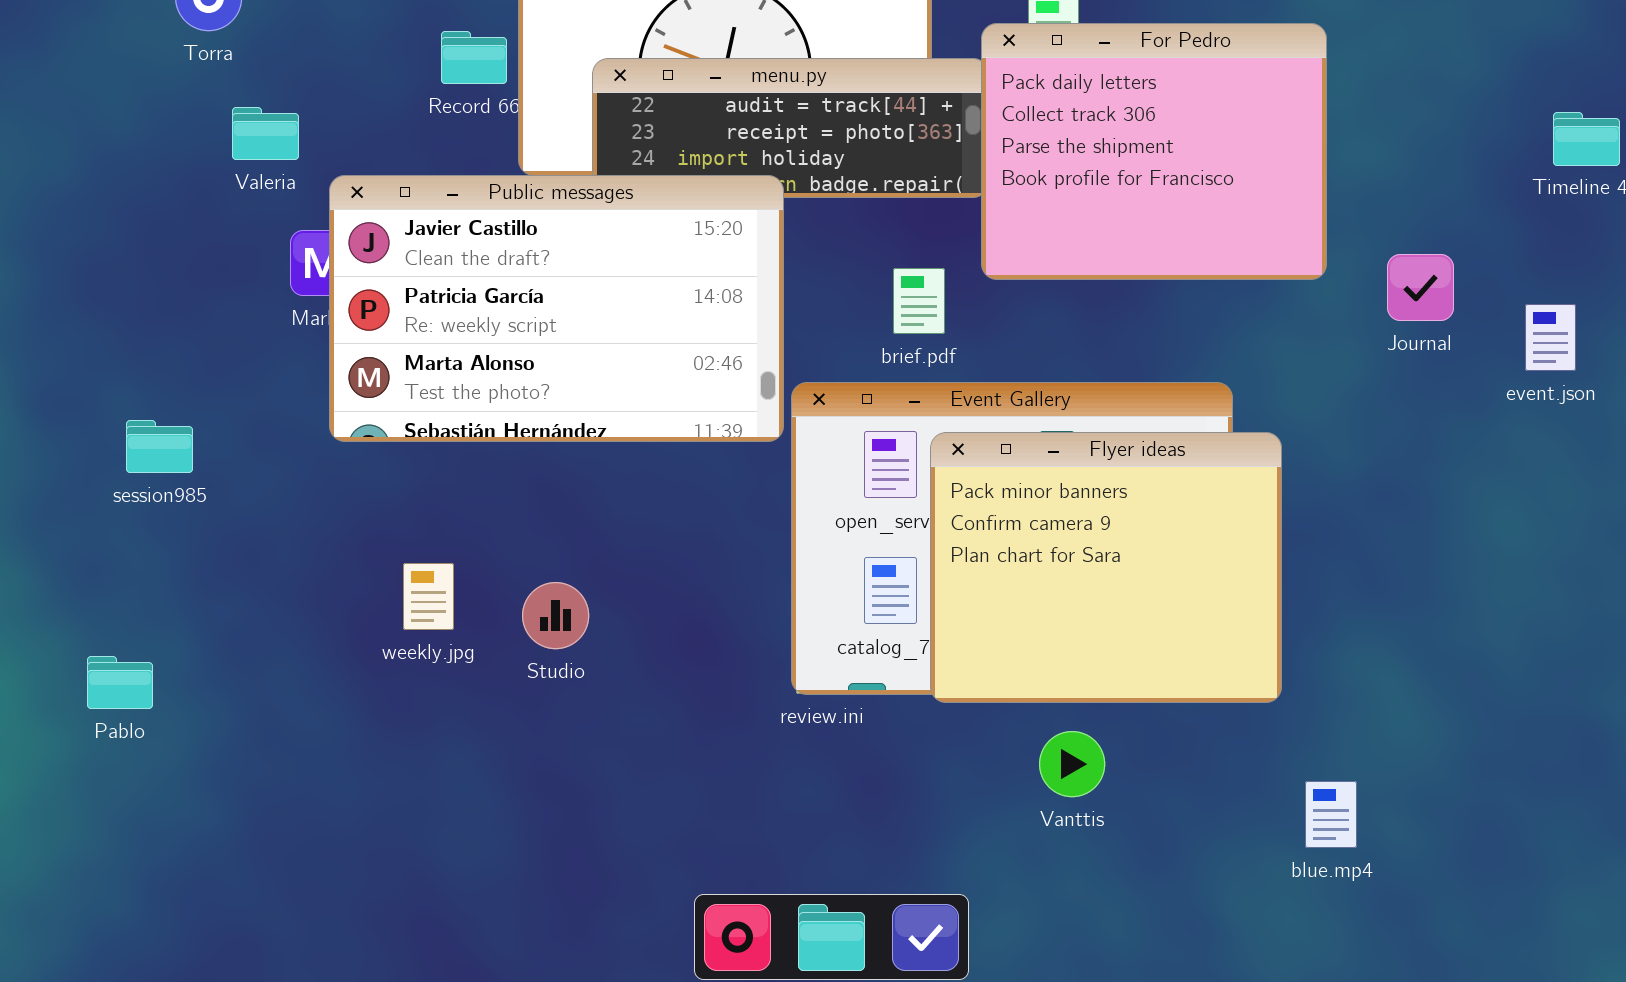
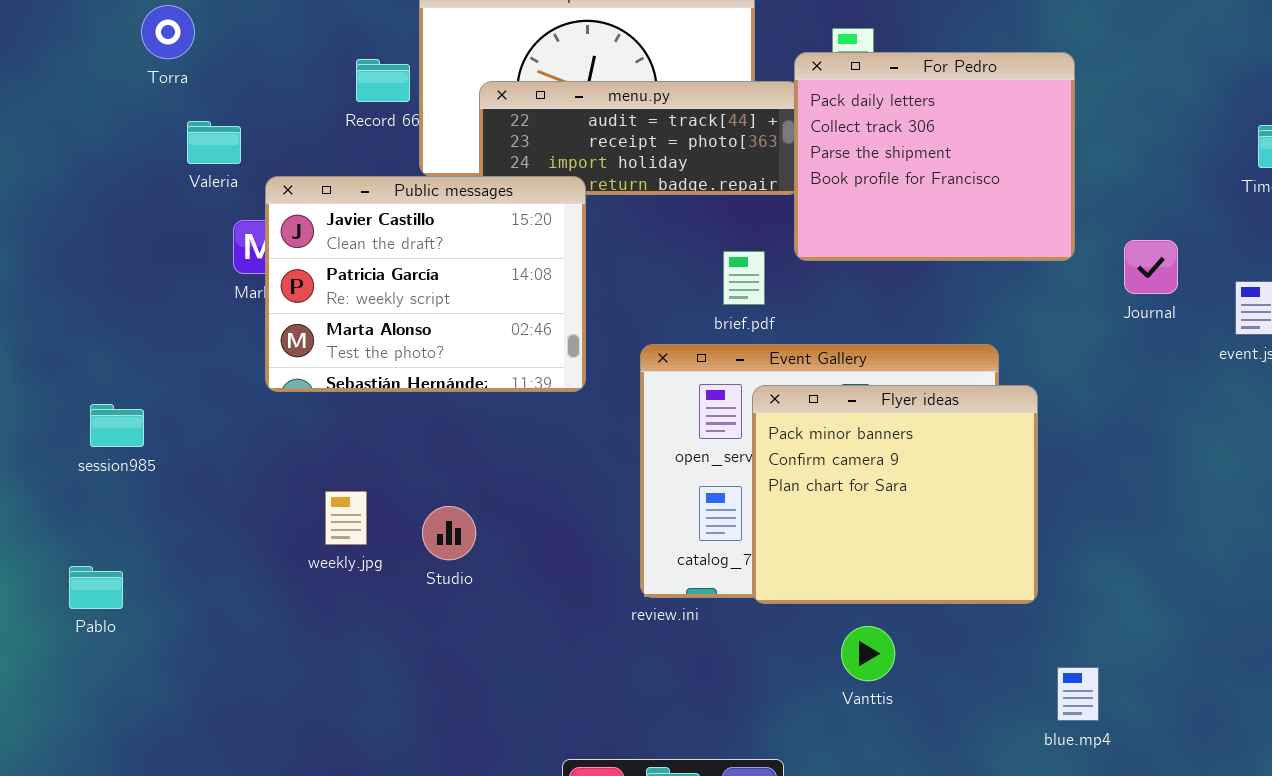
Public messages: [329,175,784,442] -> [265,176,586,392], resized
session985: [126,420,193,473] -> [90,404,144,447], moved

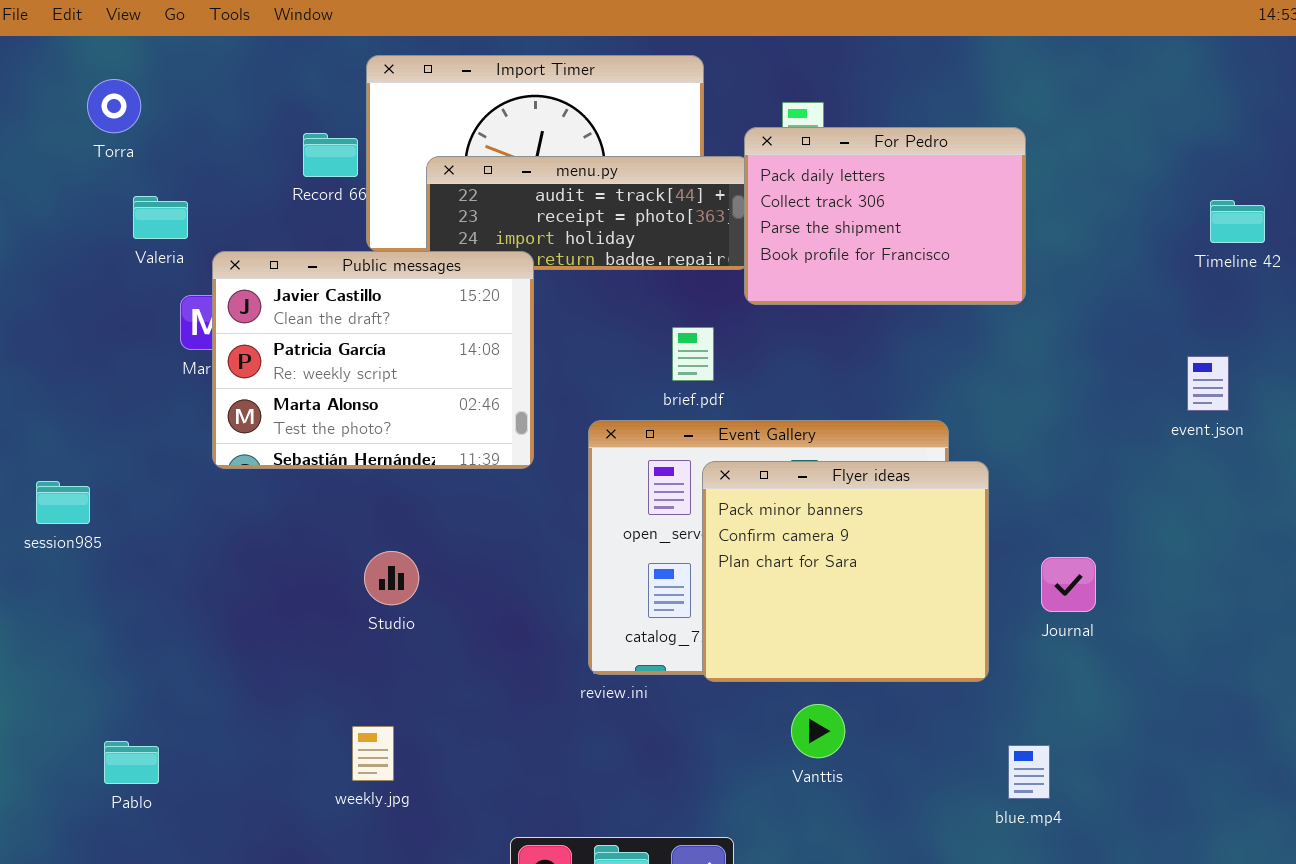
For Pedro: [794,52,1075,261] -> [744,127,1026,305], resized
Journal: [1124,240,1178,294] -> [1041,557,1096,612], moved
weekly.jpg: [325,491,367,545] -> [352,726,394,781], moved
Studio: [422,506,476,560] -> [364,551,419,605], moved
Pablo: [69,566,123,609] -> [104,741,159,784], moved

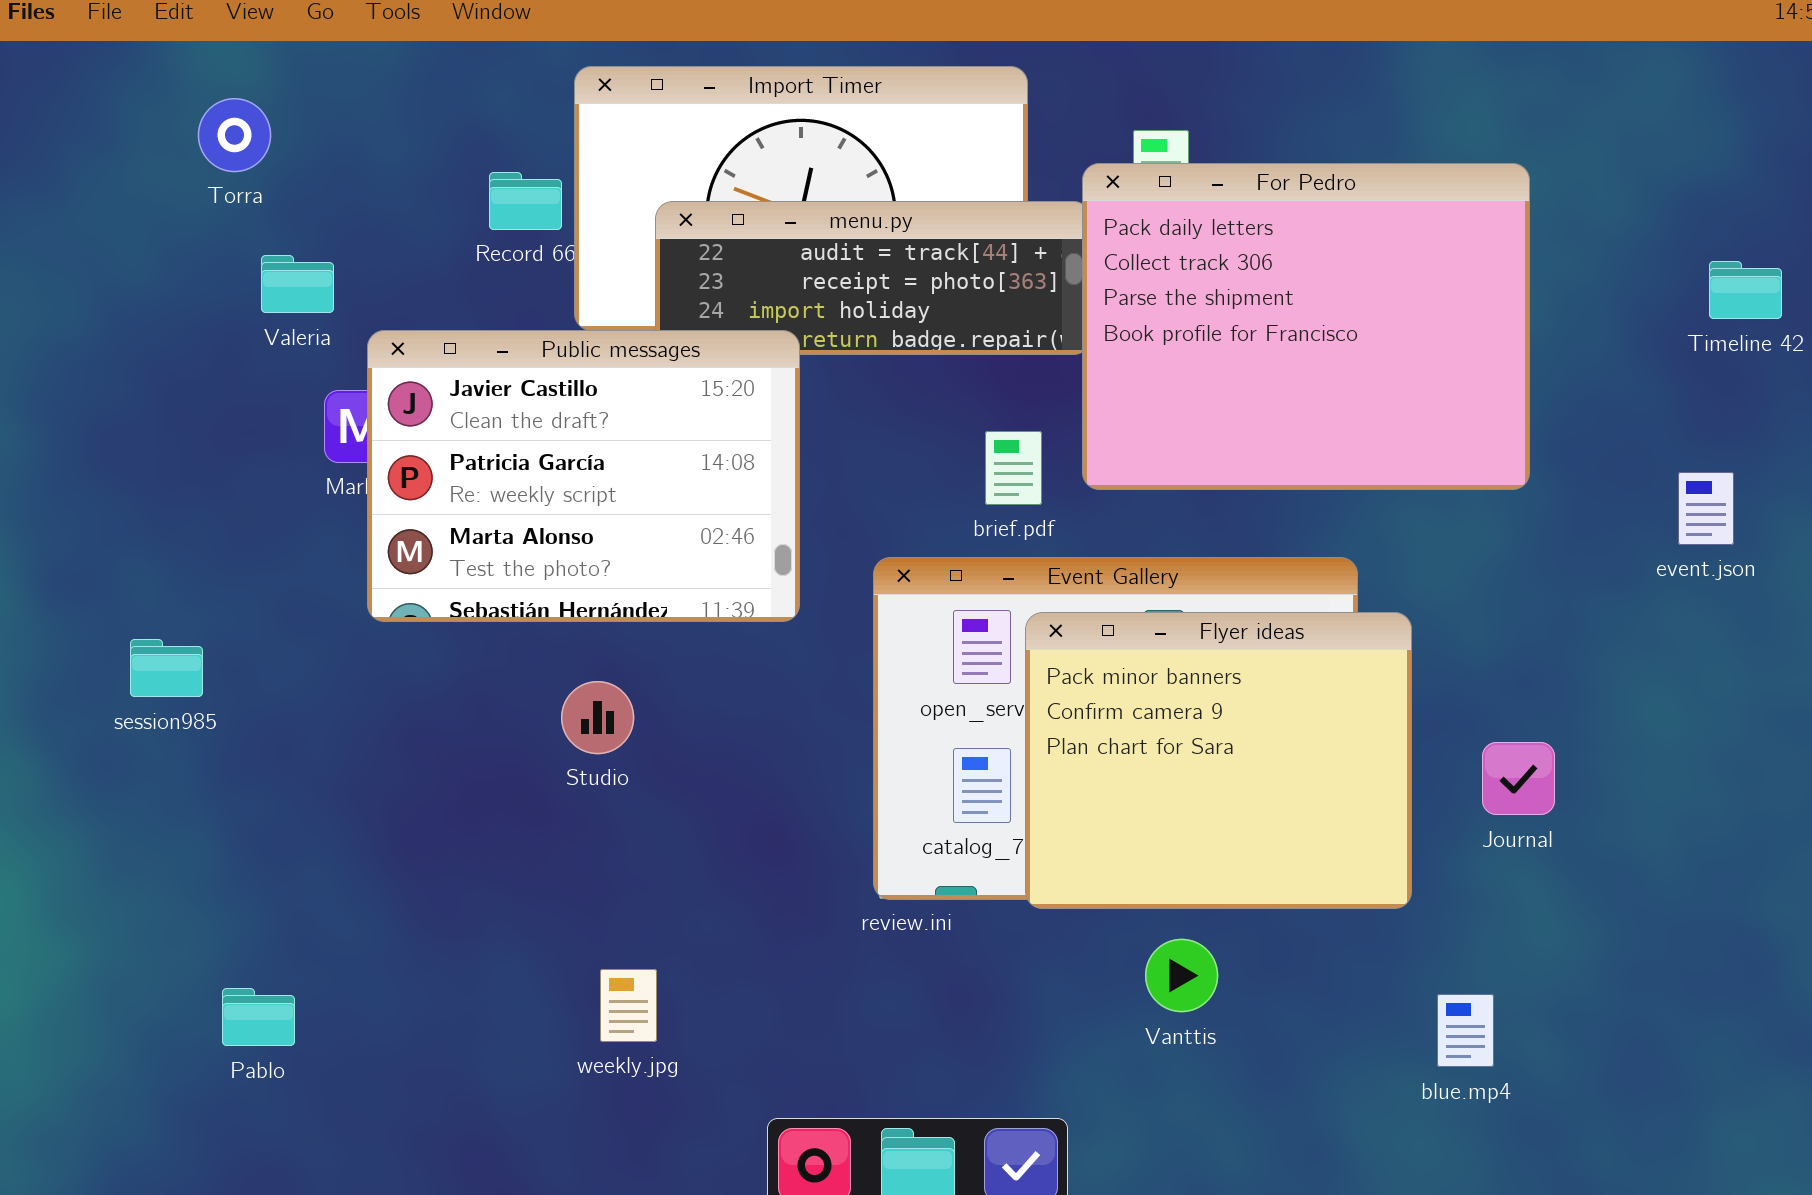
For Pedro: [744,127,1026,305] -> [1082,163,1530,490], resized
Studio: [364,551,419,605] -> [561,681,634,754], moved
weekly.jpg: [352,726,394,781] -> [600,969,657,1042], moved

